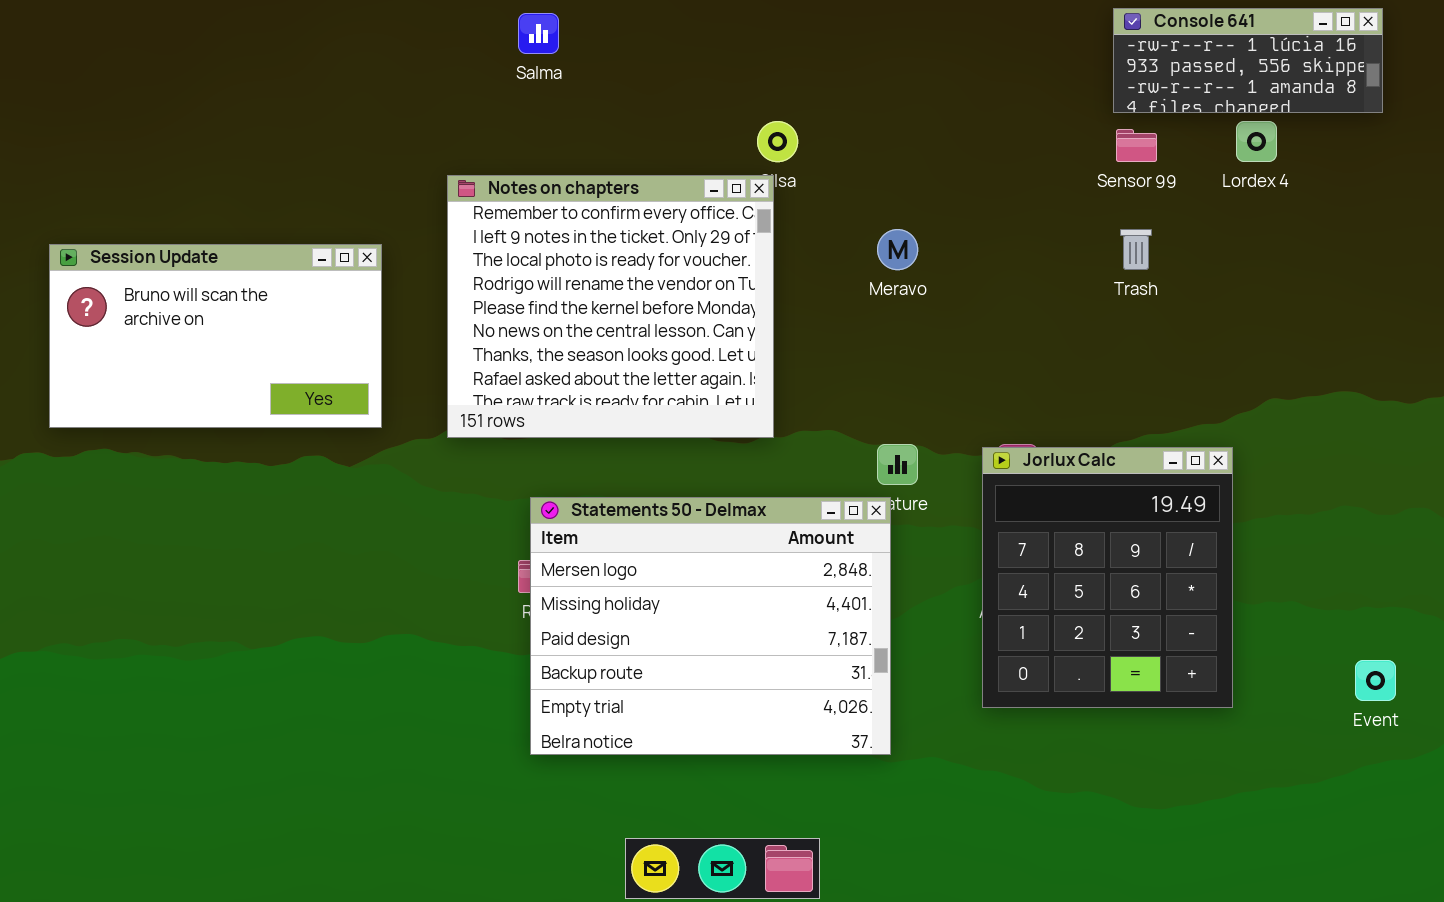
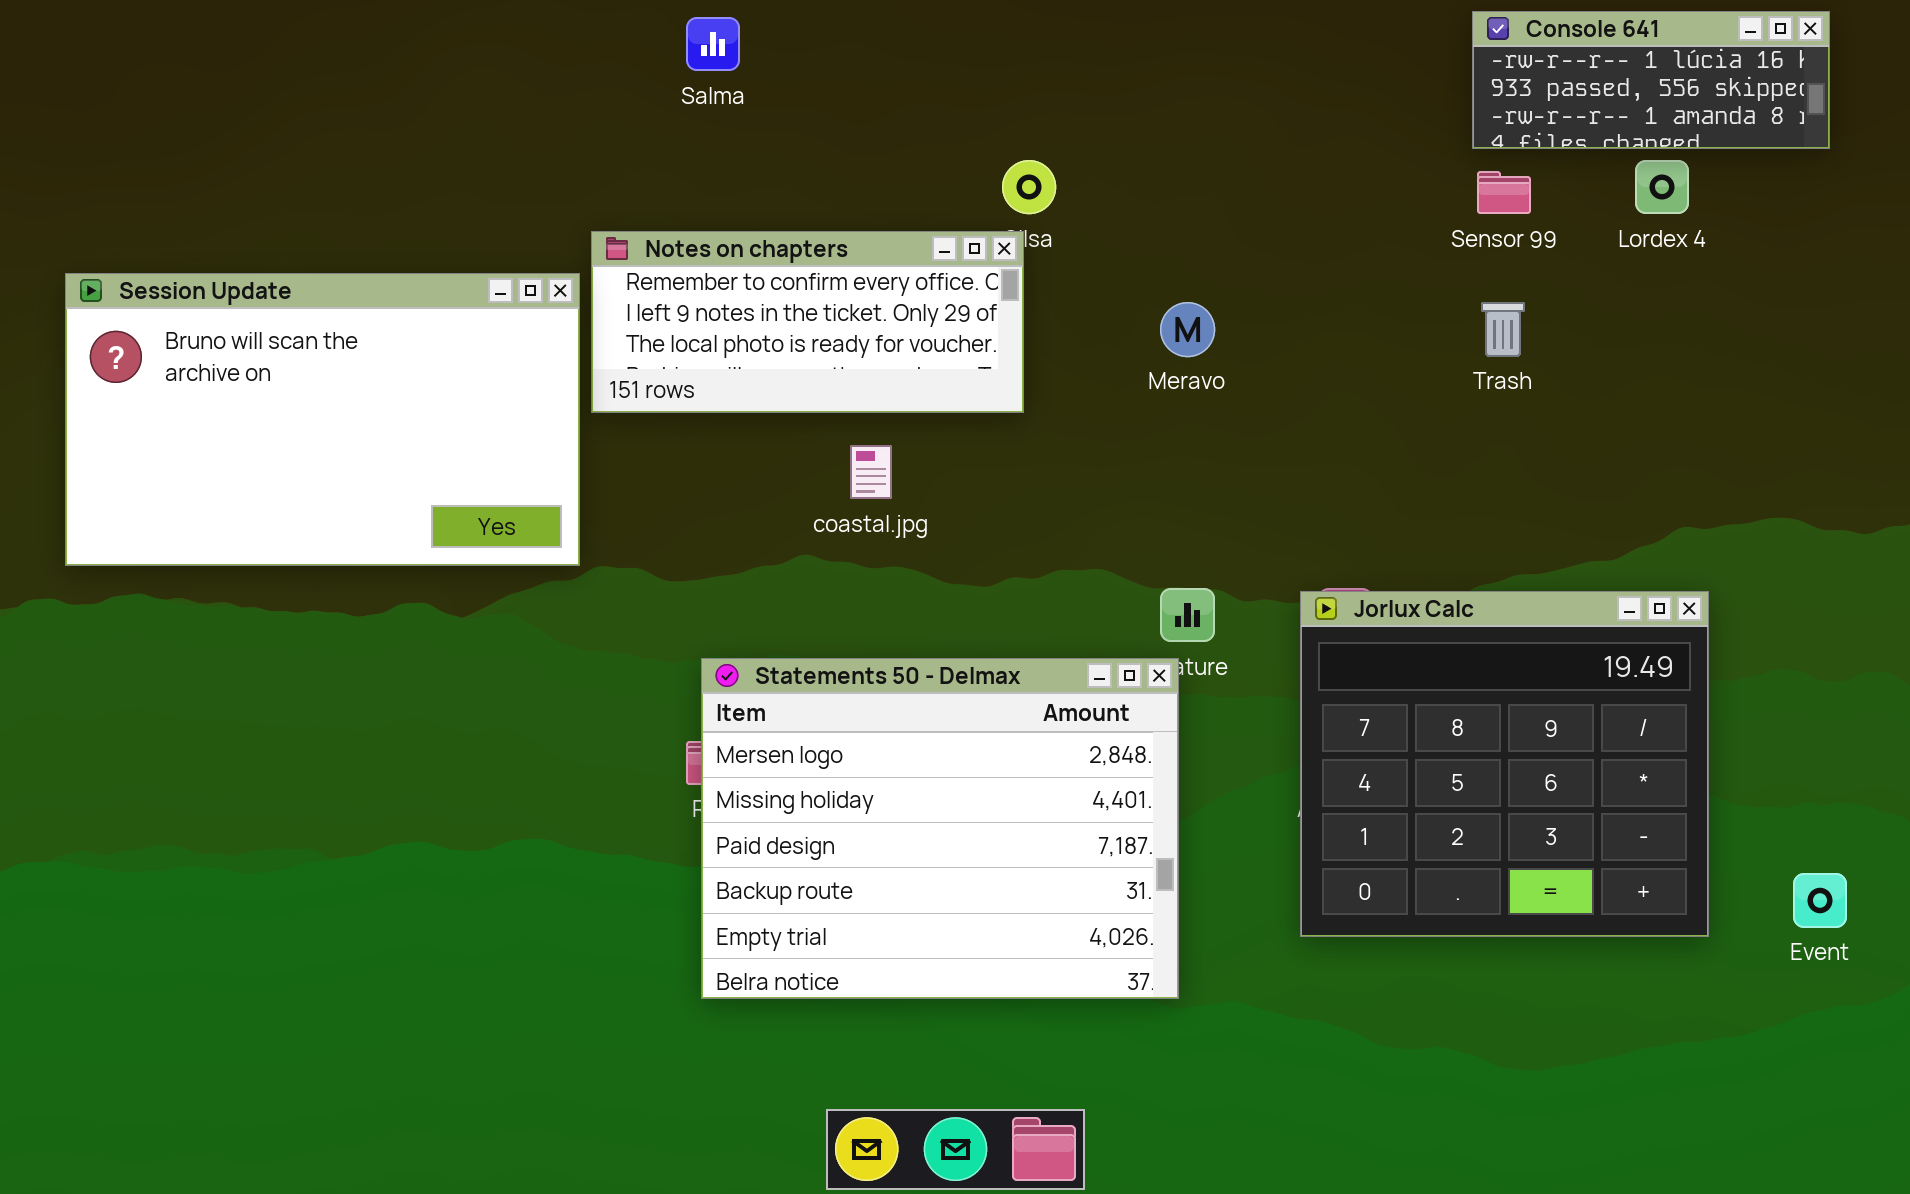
Notes on chapters: [447,175,774,438] -> [591,231,1024,413], resized
Session Update: [49,244,382,428] -> [65,273,580,566], resized
Jorlux Calc: [982,447,1233,708] -> [1300,591,1709,937], resized

